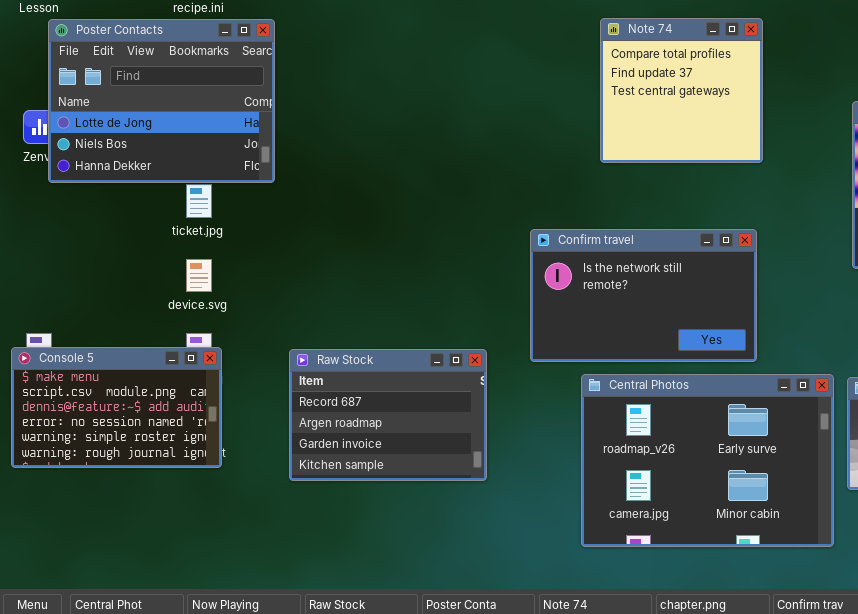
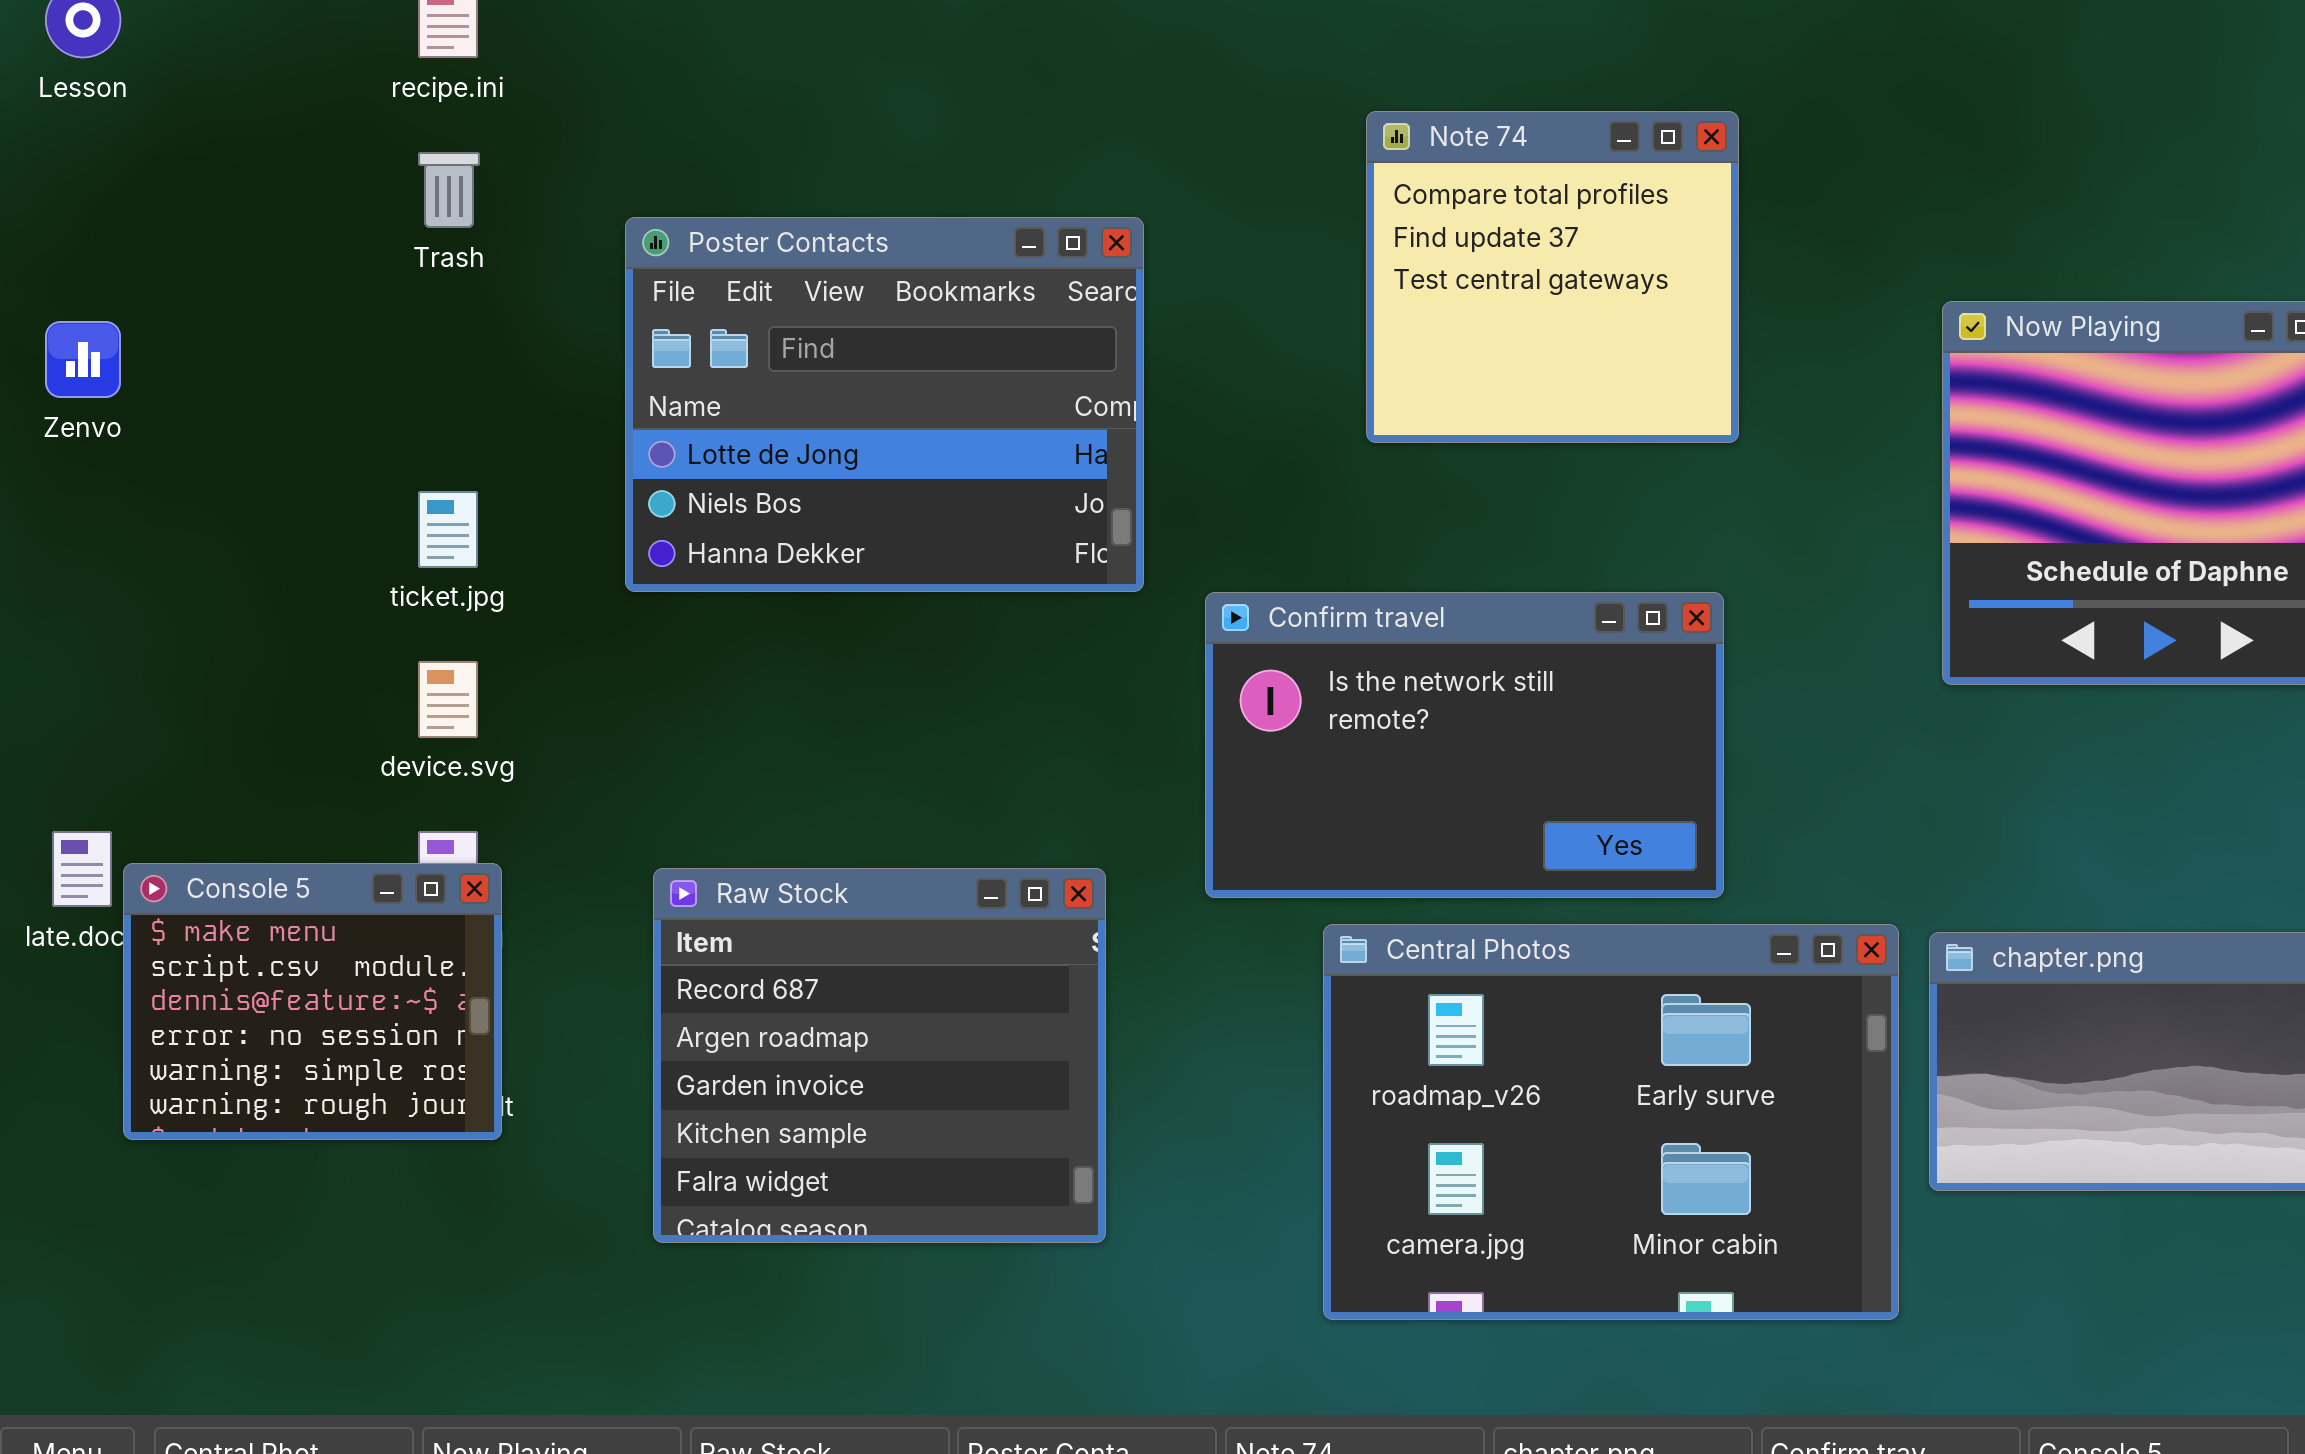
Poster Contacts: [48,19,275,183] -> [625,217,1144,592], moved
Console 5: [11,347,222,468] -> [123,863,502,1140], resized
Raw Stock: [289,349,487,481] -> [653,868,1106,1243], resized

